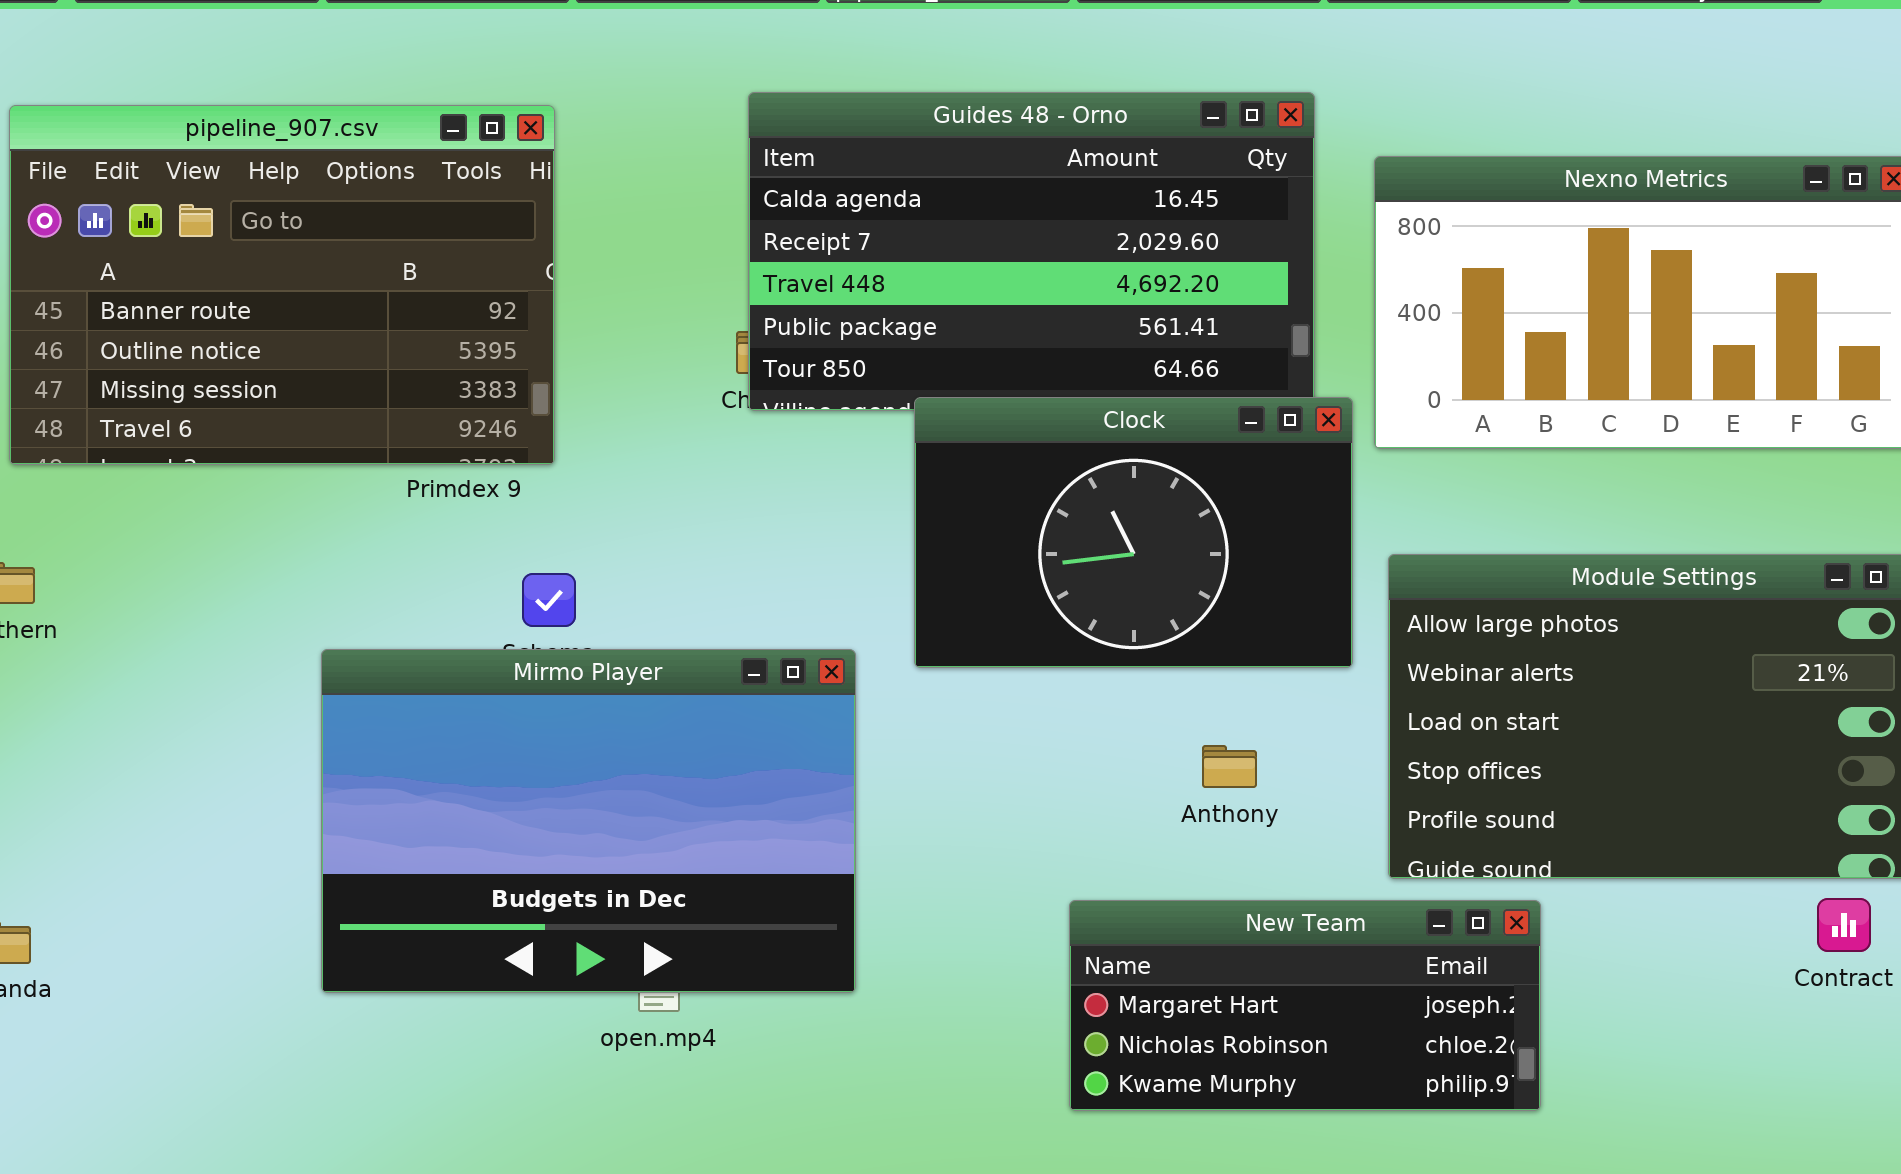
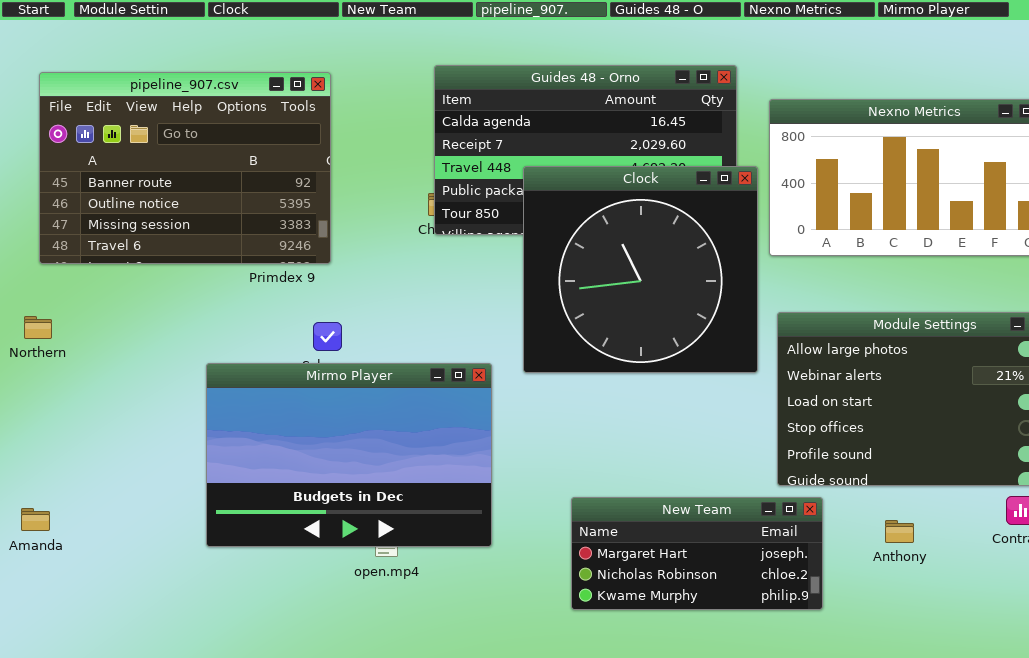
Clock: [914,397,1353,668] -> [523,166,758,373], resized
Anthony: [1202,745,1257,788] -> [885,520,914,543], moved
New Team: [1069,900,1541,1111] -> [571,497,823,610], moved

